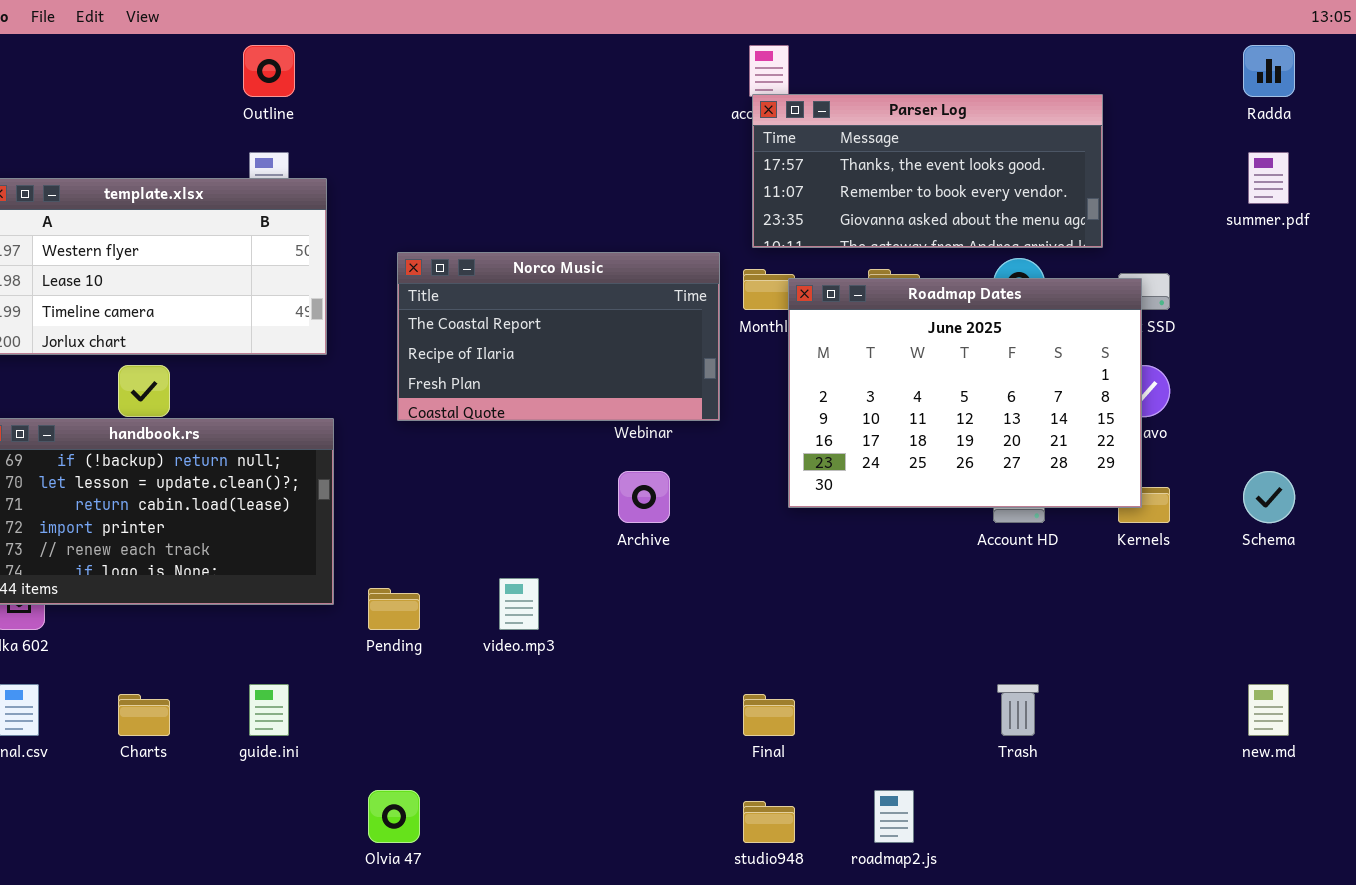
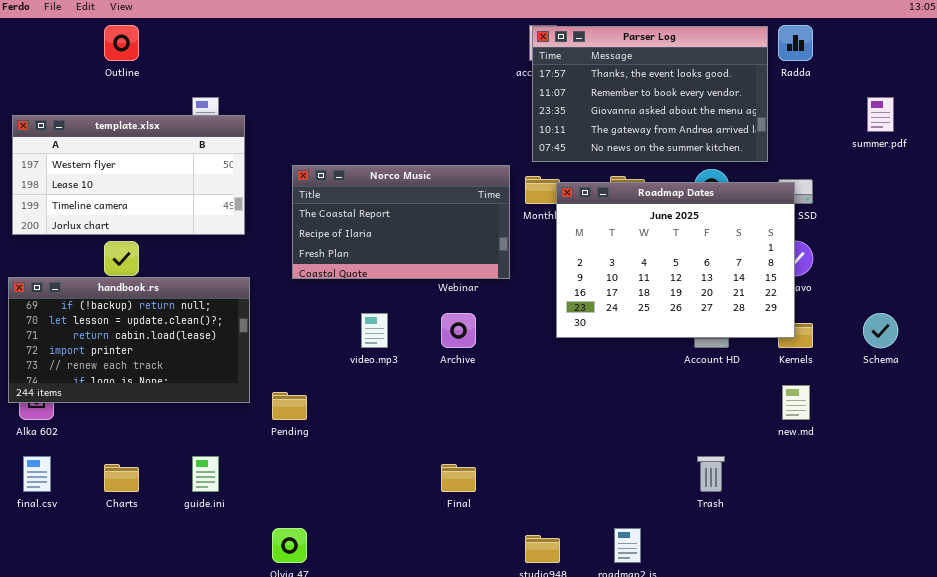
Outline: [243,45,295,97] -> [104,25,139,61], moved
Radda: [1243,45,1295,97] -> [778,25,813,61], moved
Parser Log: [752,94,1103,248] -> [532,26,768,162], resized
video.mp3: [499,578,539,630] -> [361,313,388,348], moved
new.md: [1248,684,1289,736] -> [782,385,810,420], moved
Final: [743,694,795,736] -> [441,464,476,492], moved

